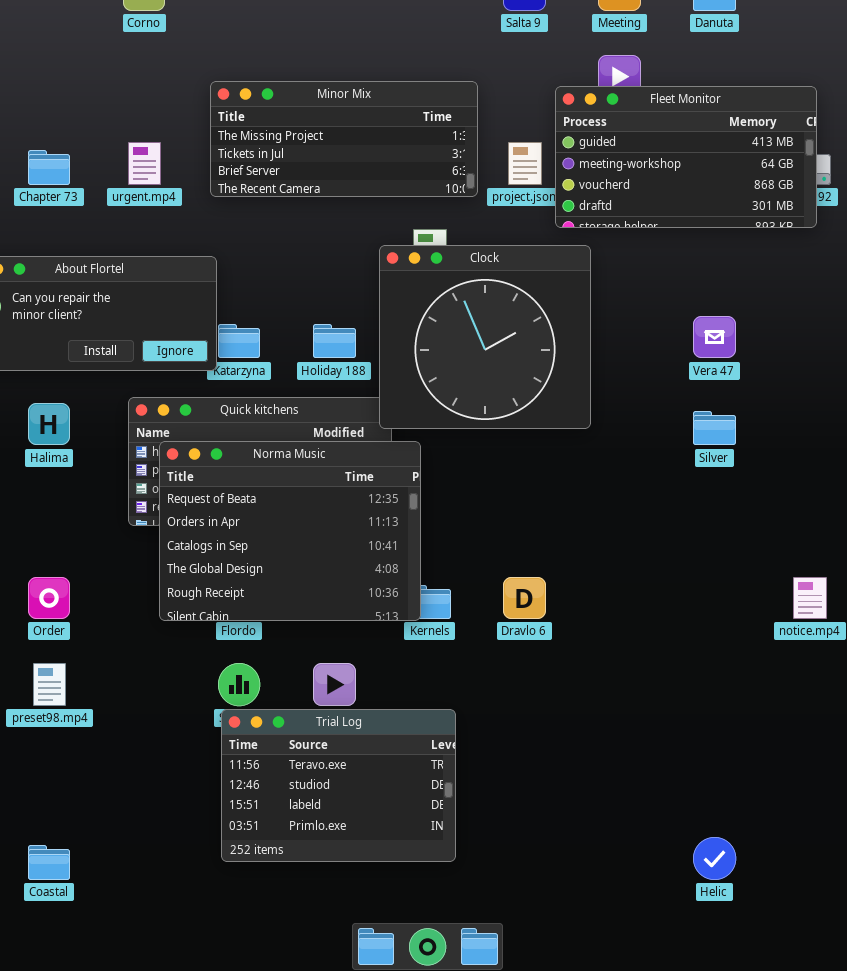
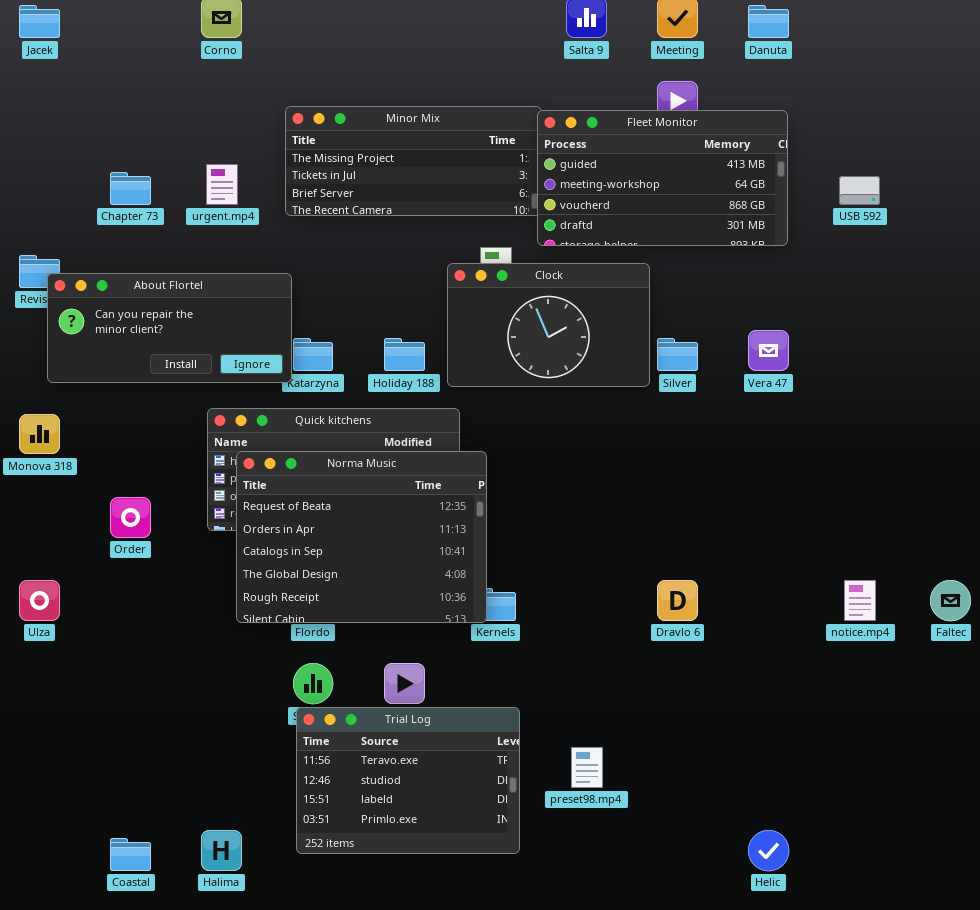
Fleet Monitor: [555,86,817,228] -> [537,110,788,246], moved
Clock: [379,245,591,429] -> [447,263,650,387], resized
Halima: [28,403,70,445] -> [201,830,242,871], moved
Silver: [693,411,736,445] -> [657,338,698,371], moved
Order: [28,577,70,619] -> [110,497,151,538], moved
Dravlo 6: [503,577,546,619] -> [657,580,698,621], moved
preset98.mp4: [33,663,66,706] -> [571,747,603,788], moved

